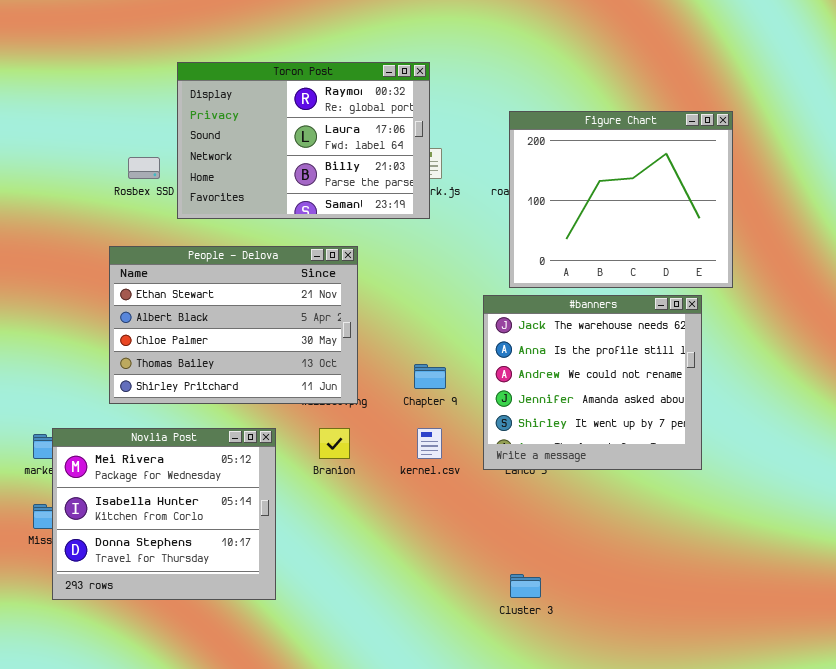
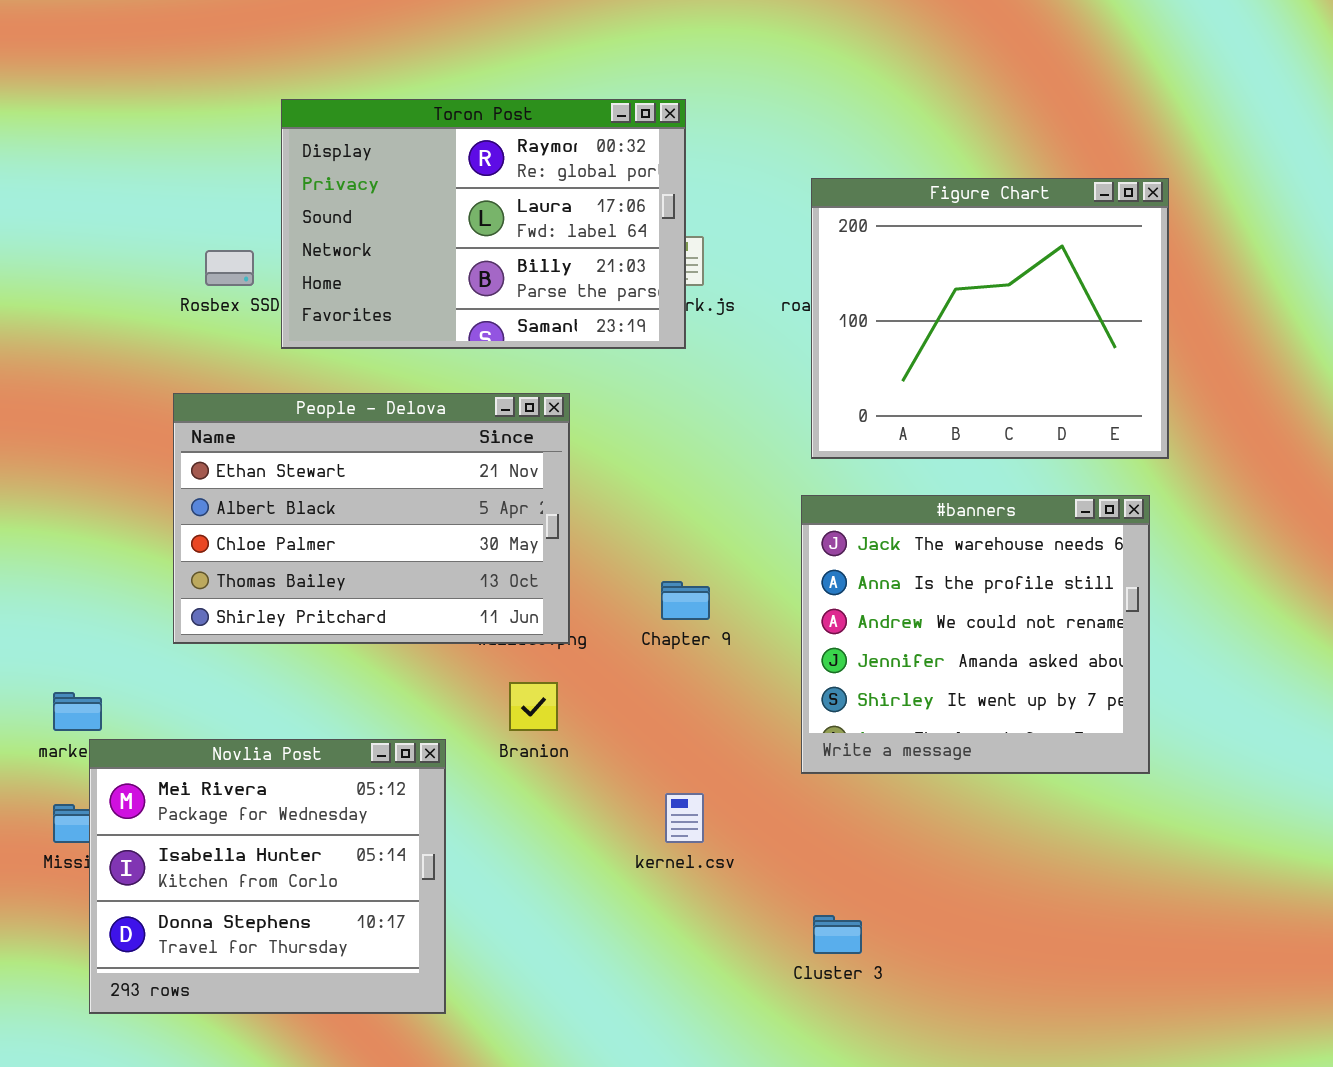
#banners: [483,295,702,470] -> [801,495,1150,774], moved
Novlia Post: [52,428,276,600] -> [89,739,446,1014], moved
kernel.csv: [417,428,442,459] -> [665,793,704,843], moved

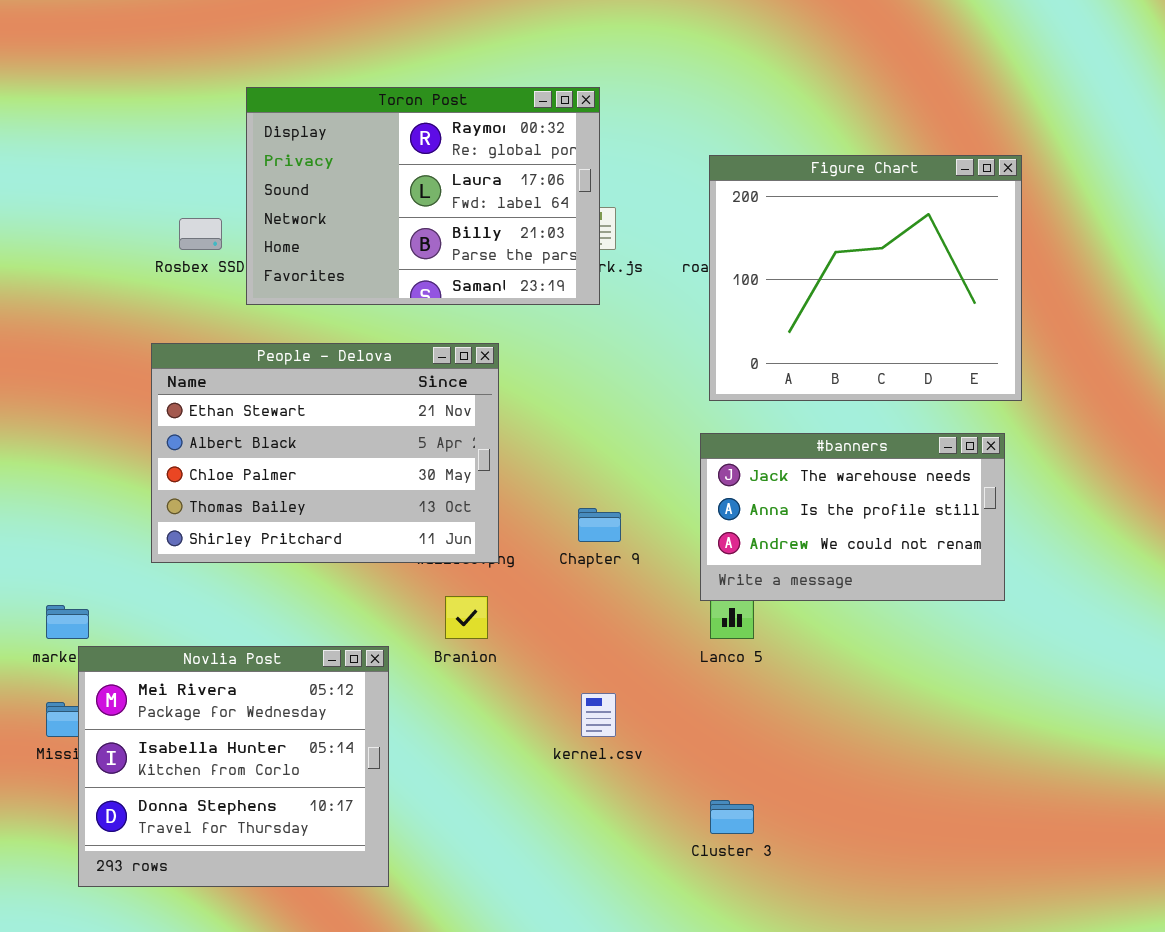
#banners: [801,495,1150,774] -> [700,433,1005,601], resized

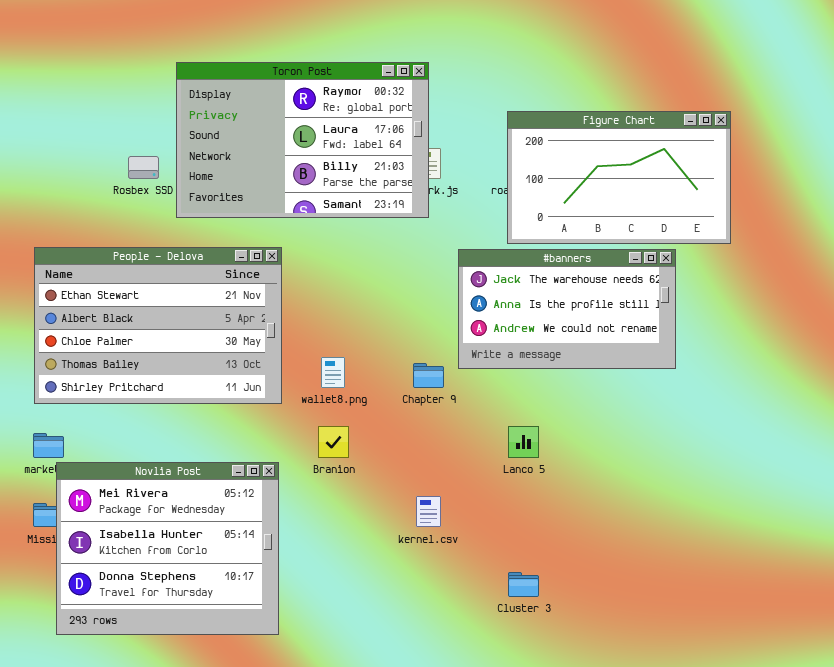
Figure Chart: [709,155,1022,401] -> [507,111,731,244], resized
People - Delova: [151,343,499,563] -> [34,247,282,404], moved
#banners: [700,433,1005,601] -> [458,249,676,369], moved

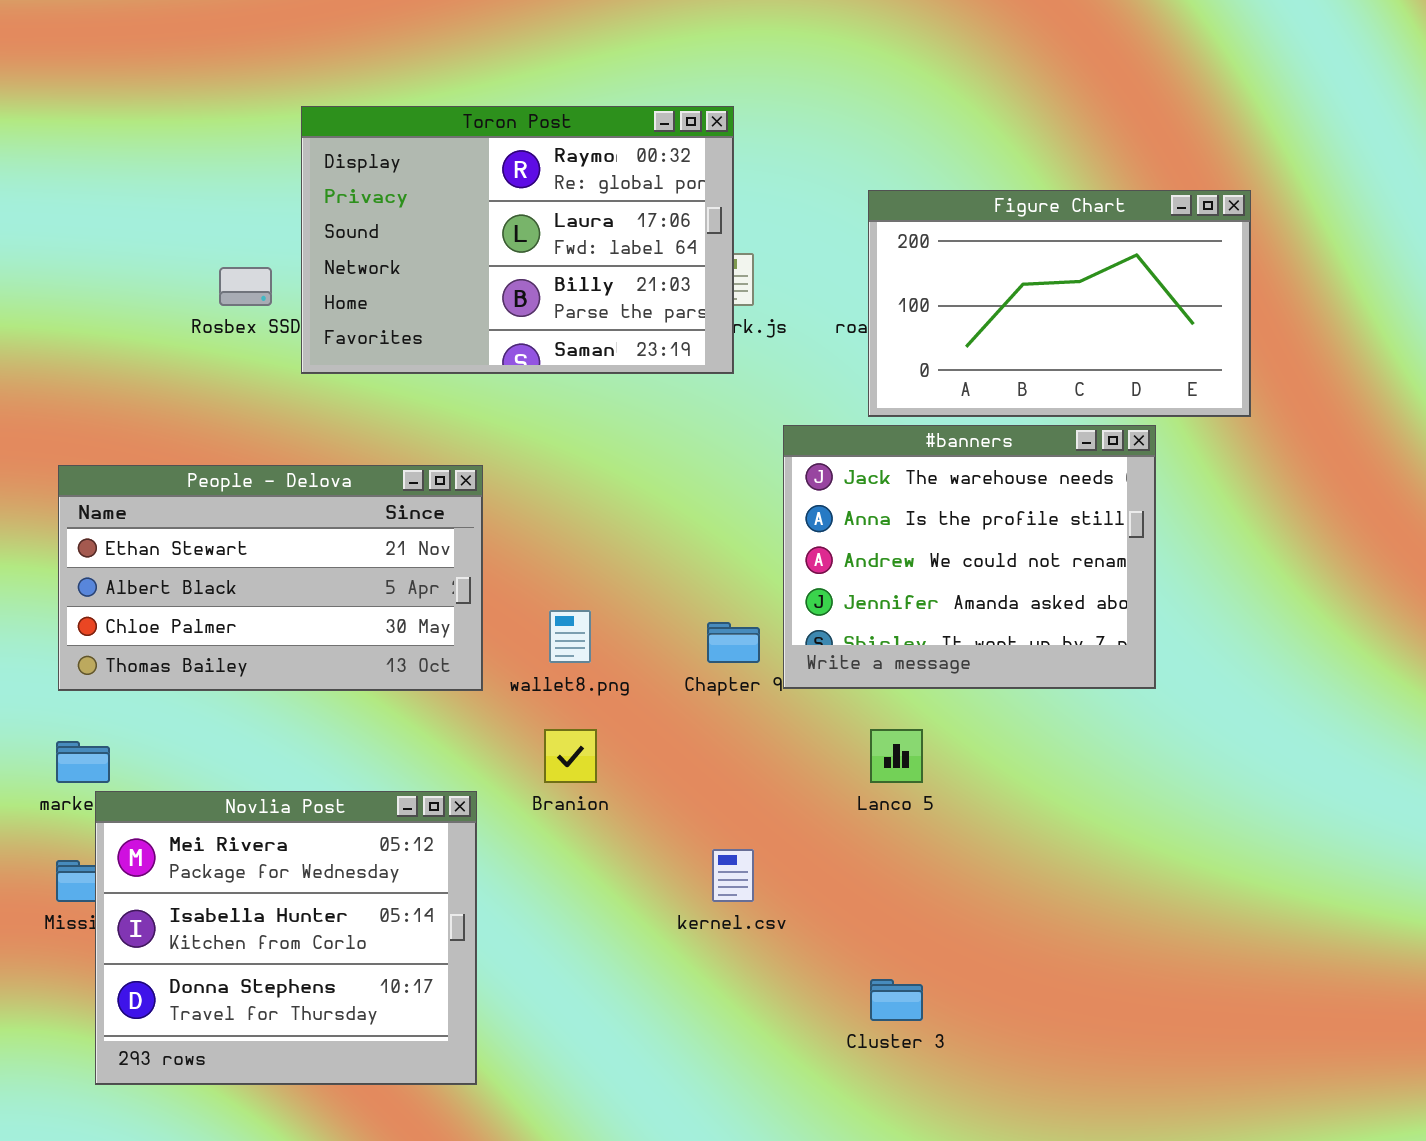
People - Delova: [34,247,282,404] -> [58,465,483,691], resized
#banners: [458,249,676,369] -> [783,425,1156,689], resized

